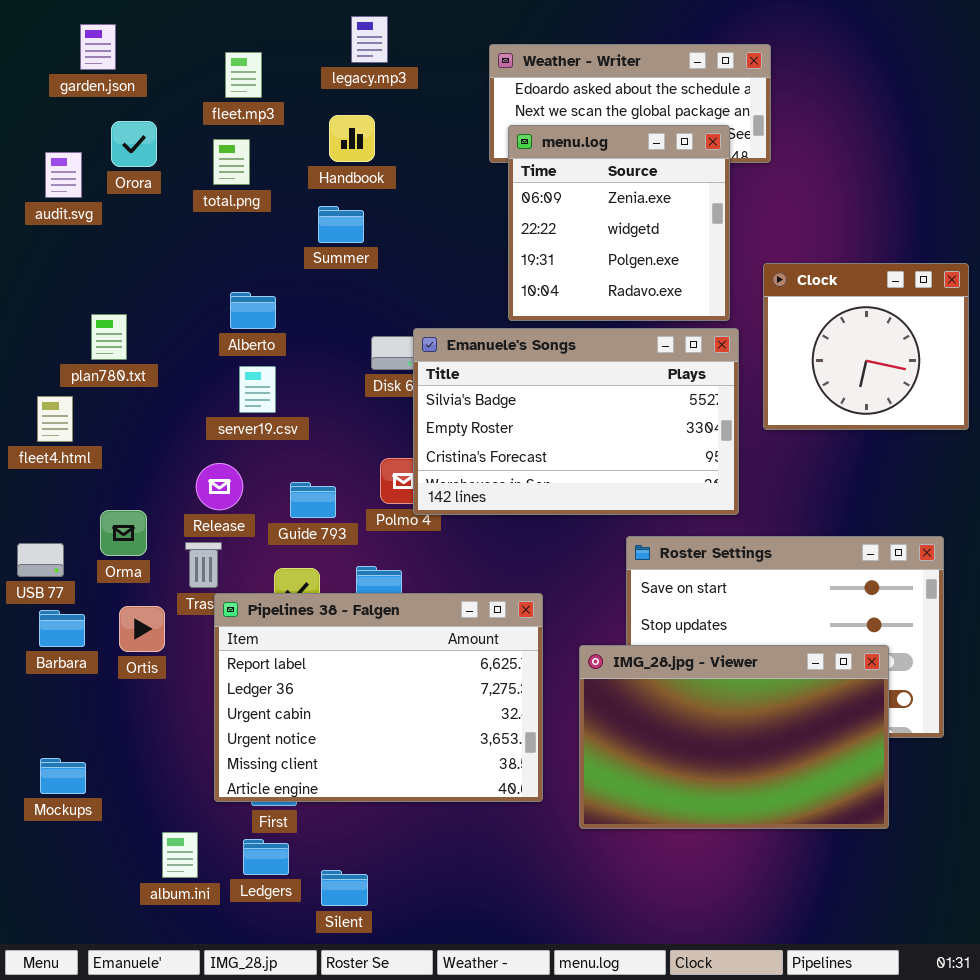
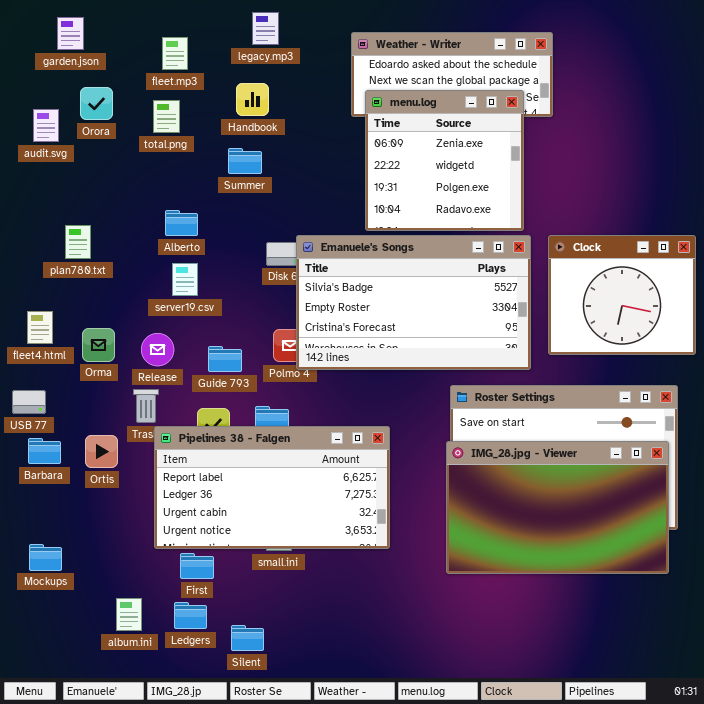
Clock: [763,263,969,430] -> [548,235,696,355], moved
fleet4.html: [37,396,73,442] -> [27,311,53,344], moved
Orma: [100,510,147,556] -> [82,328,115,362], moved
Pipelines 38 - Falgen: [214,593,543,802] -> [154,426,390,549], resized
IMG_28.jpg - Viewer: [579,645,889,829] -> [446,441,669,574], moved

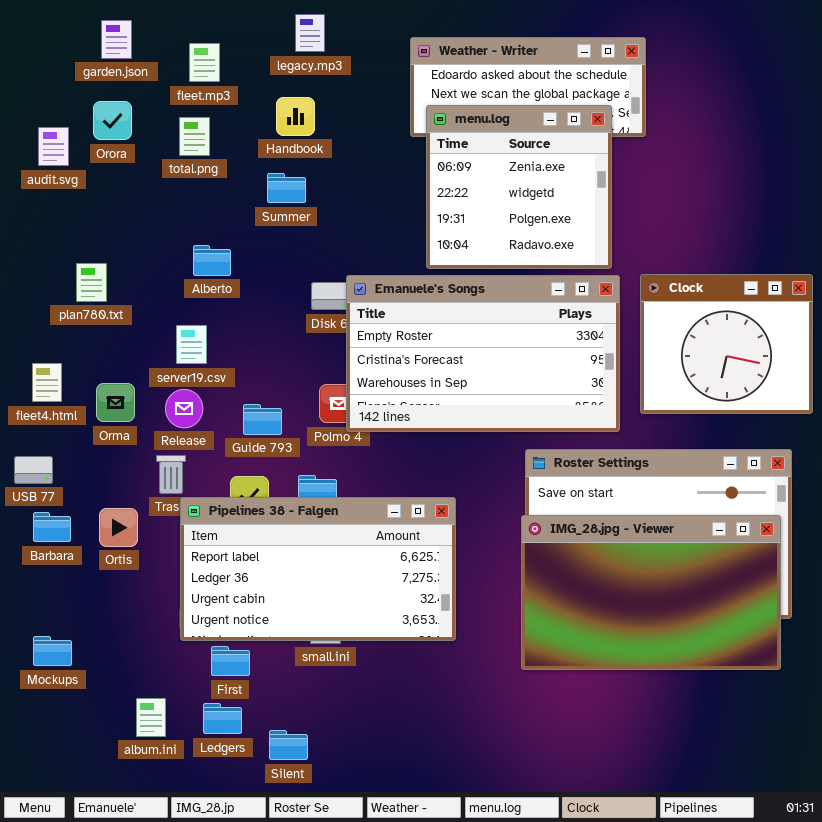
garden.json: [57,17,84,50] -> [101,20,132,59], moved
Emanuele's Songs: [296,235,531,370] -> [346,275,620,432], scrolled down 1 row
server19.csv: [172,263,198,296] -> [176,325,207,364], moved

